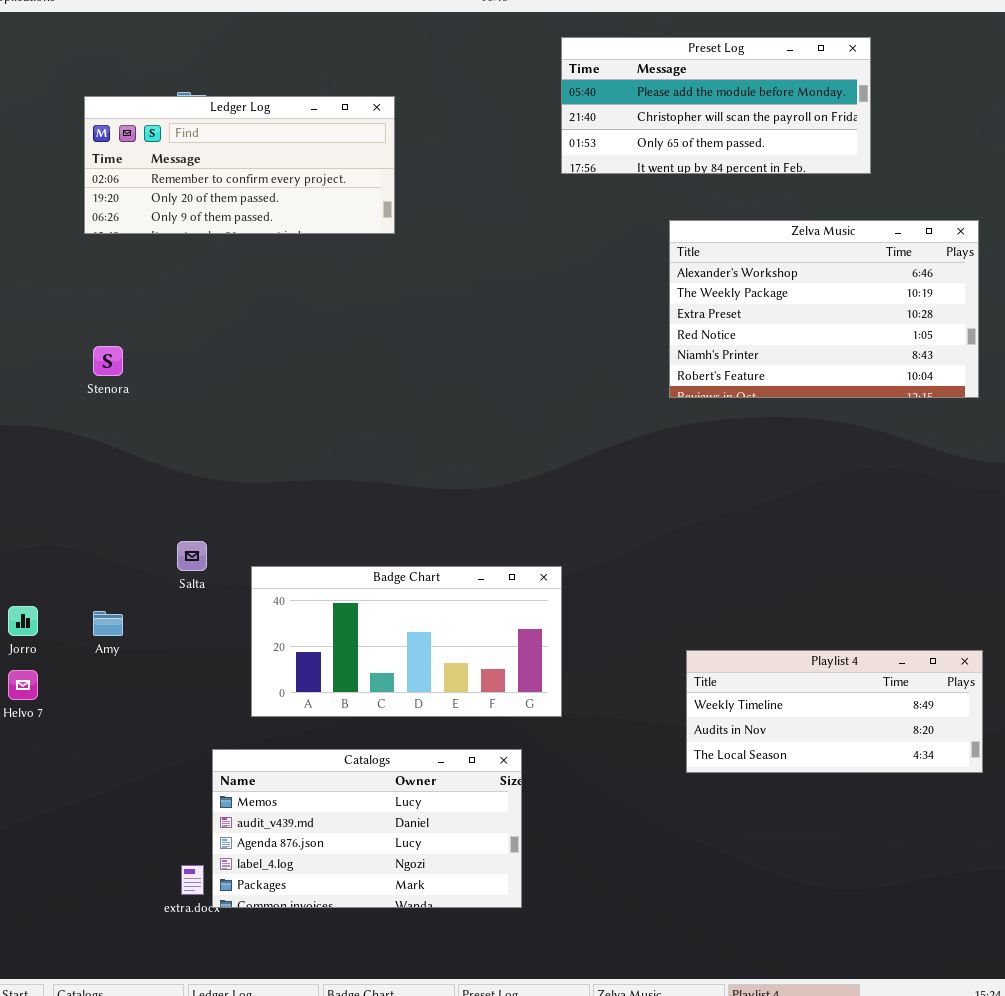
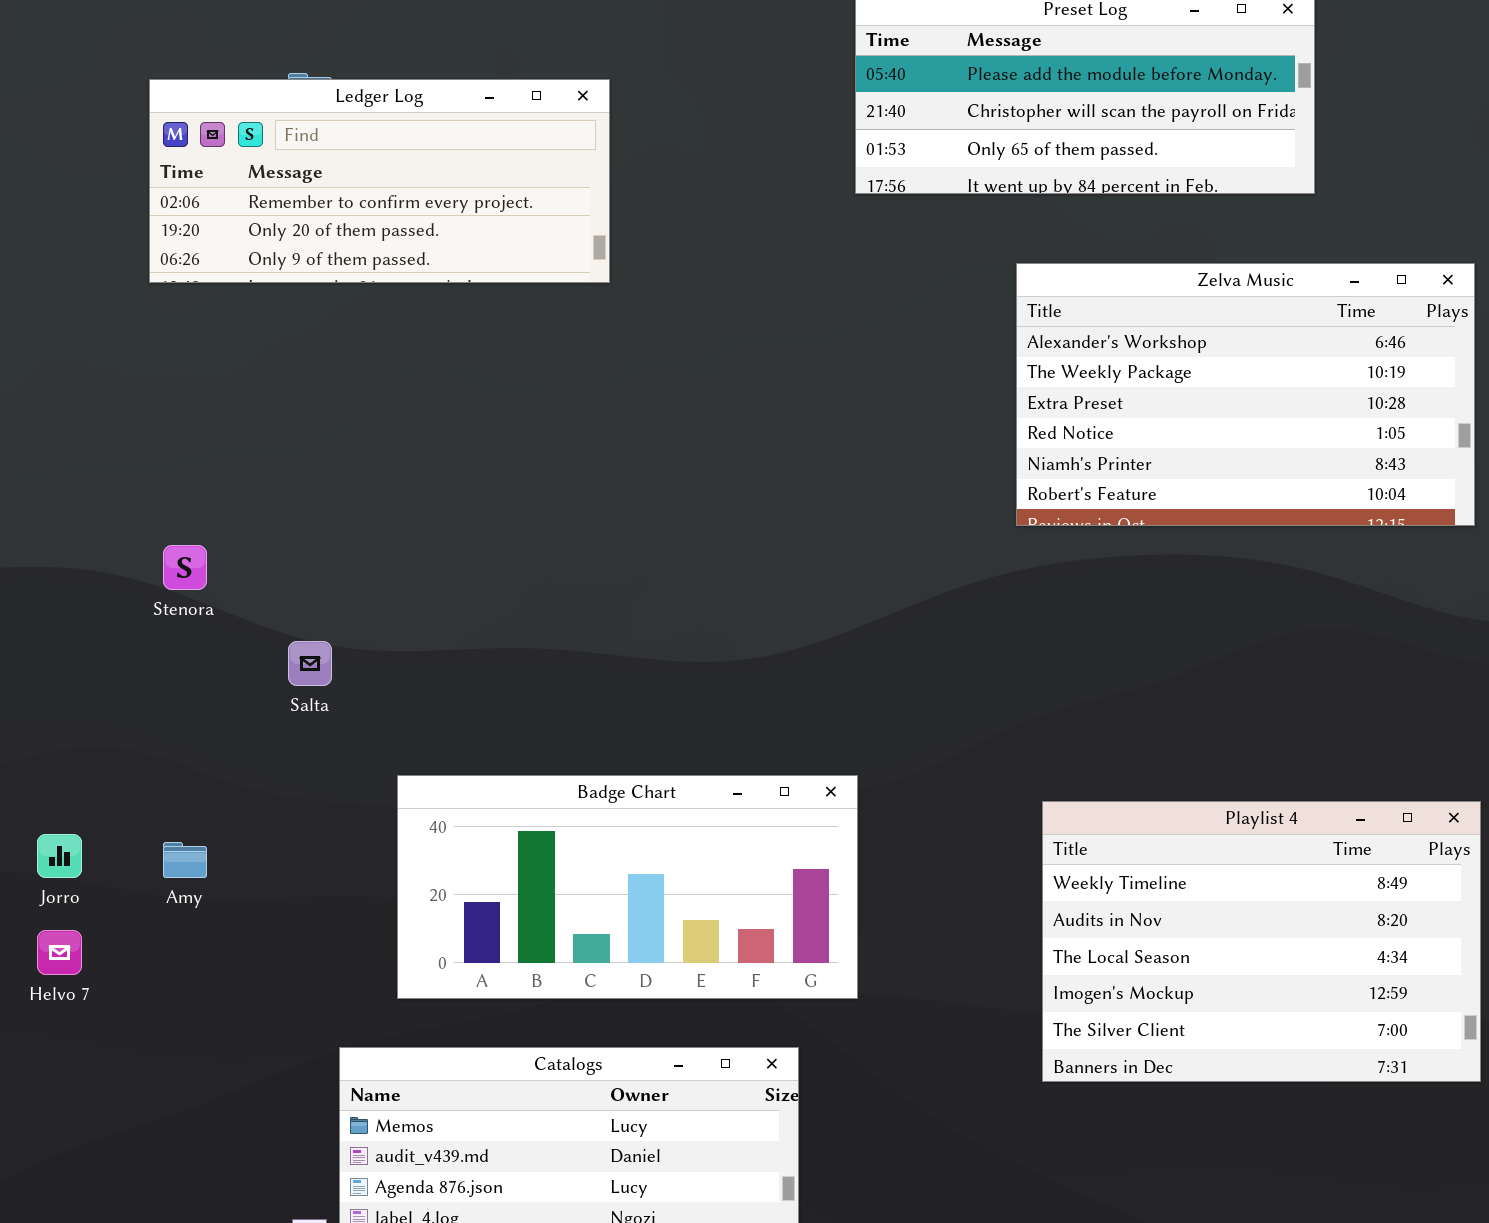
Stenora: [93,346,123,376] -> [163,545,207,590], moved
Salta: [177,541,207,571] -> [288,641,332,686], moved
Playlist 4: [686,650,983,773] -> [1042,801,1481,1082], resized

